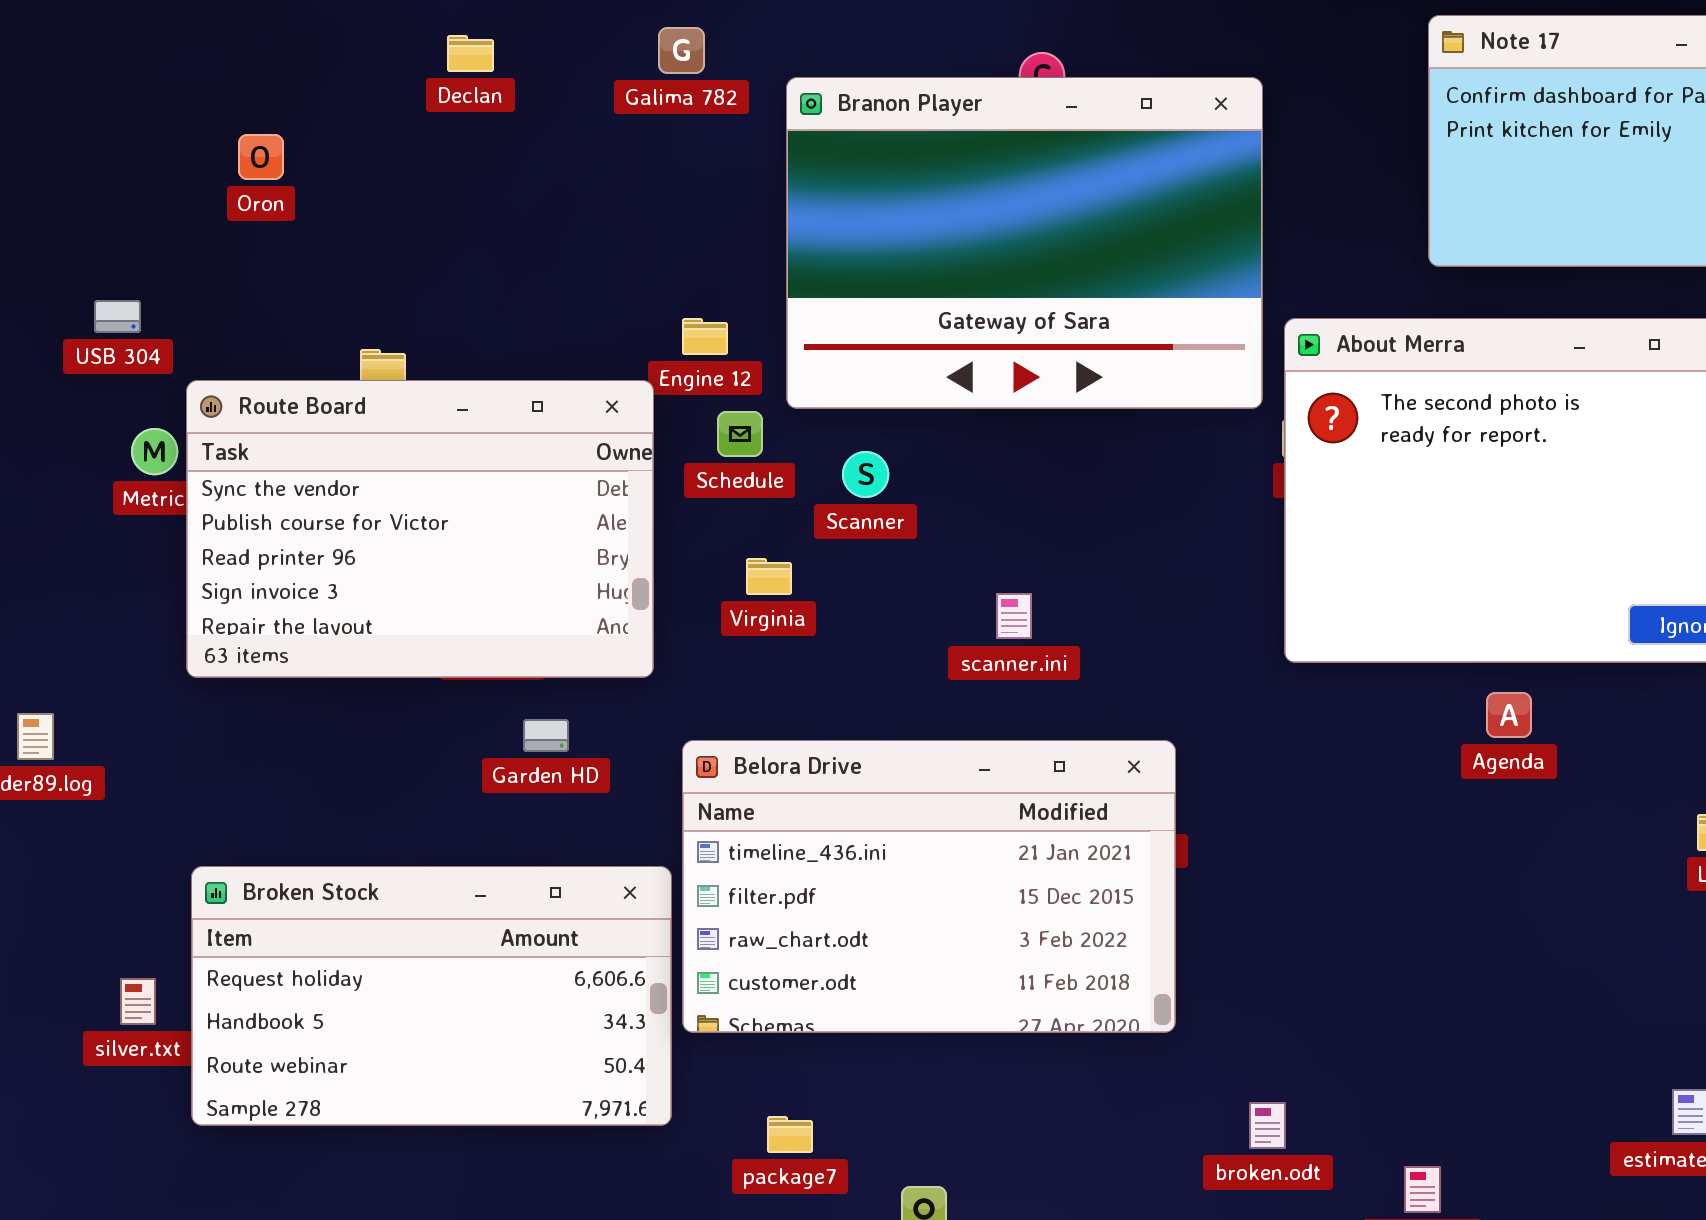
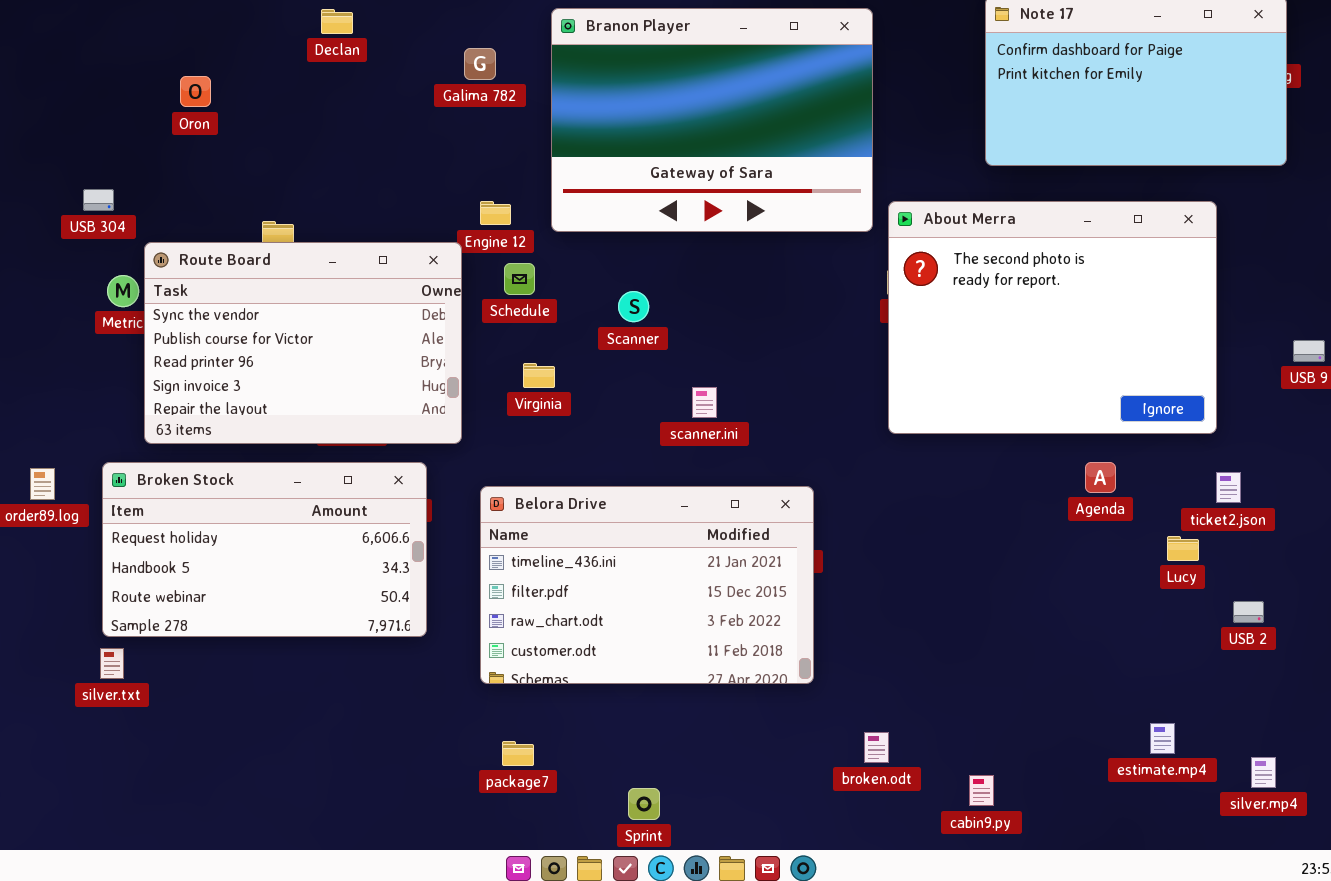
Galima 782: [658,27,705,74] -> [464,48,496,80], moved
Branon Player: [786,77,1263,409] -> [551,8,873,232], moved
Scanner: [842,451,889,498] -> [618,291,649,322], moved
Agenda: [1486,692,1532,738] -> [1085,462,1116,493], moved
Broken Stock: [191,866,672,1126] -> [102,462,427,637], moved
package7: [767,1116,813,1153] -> [502,741,534,766], moved

